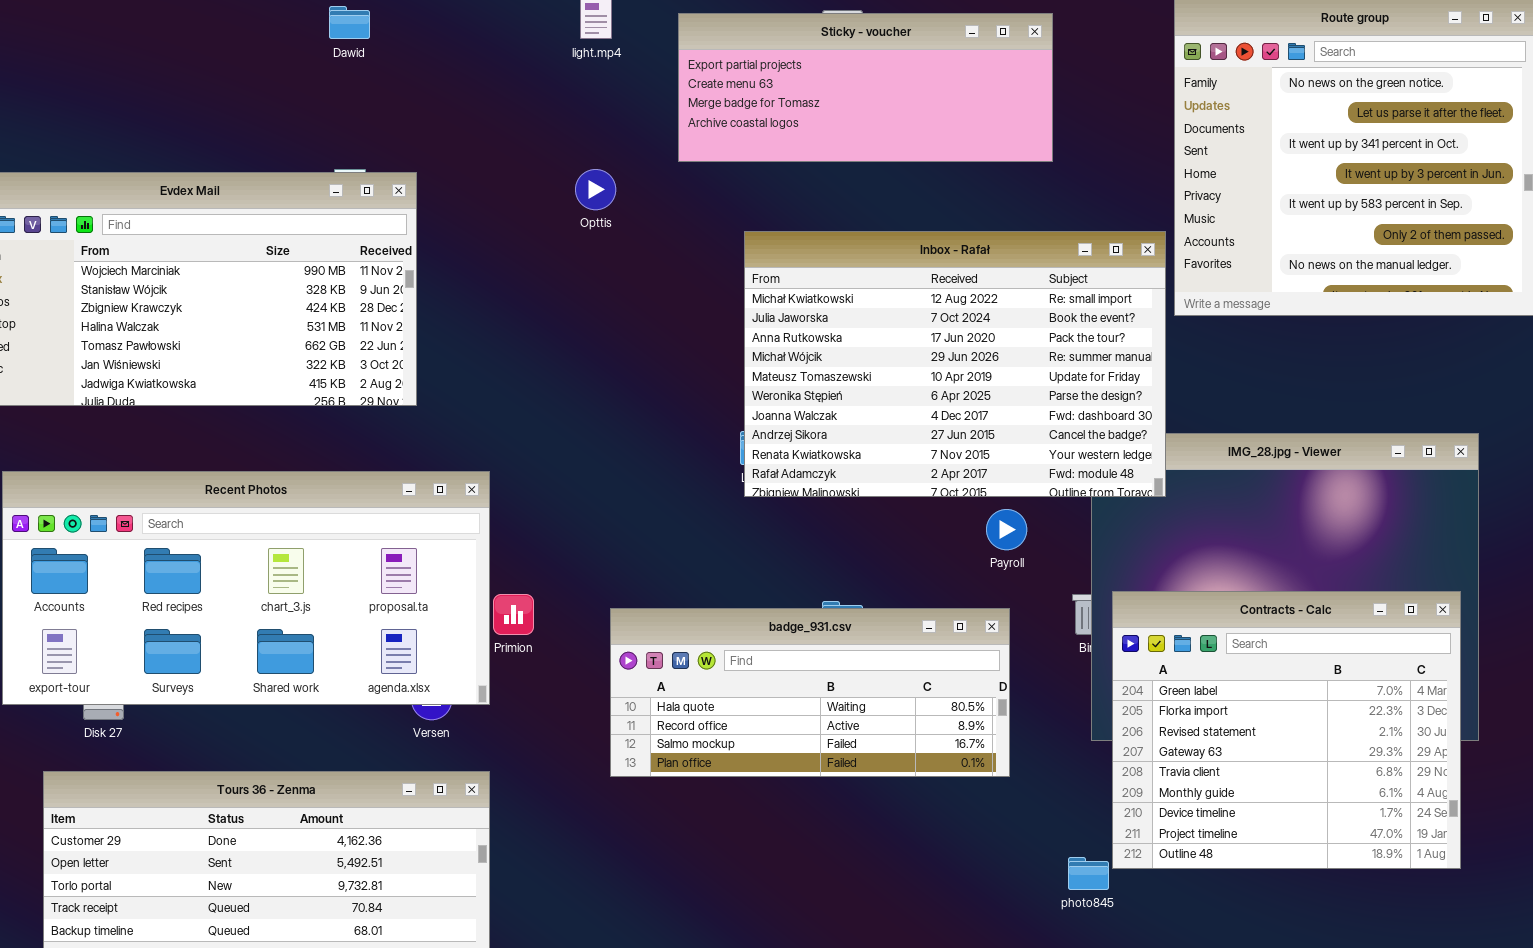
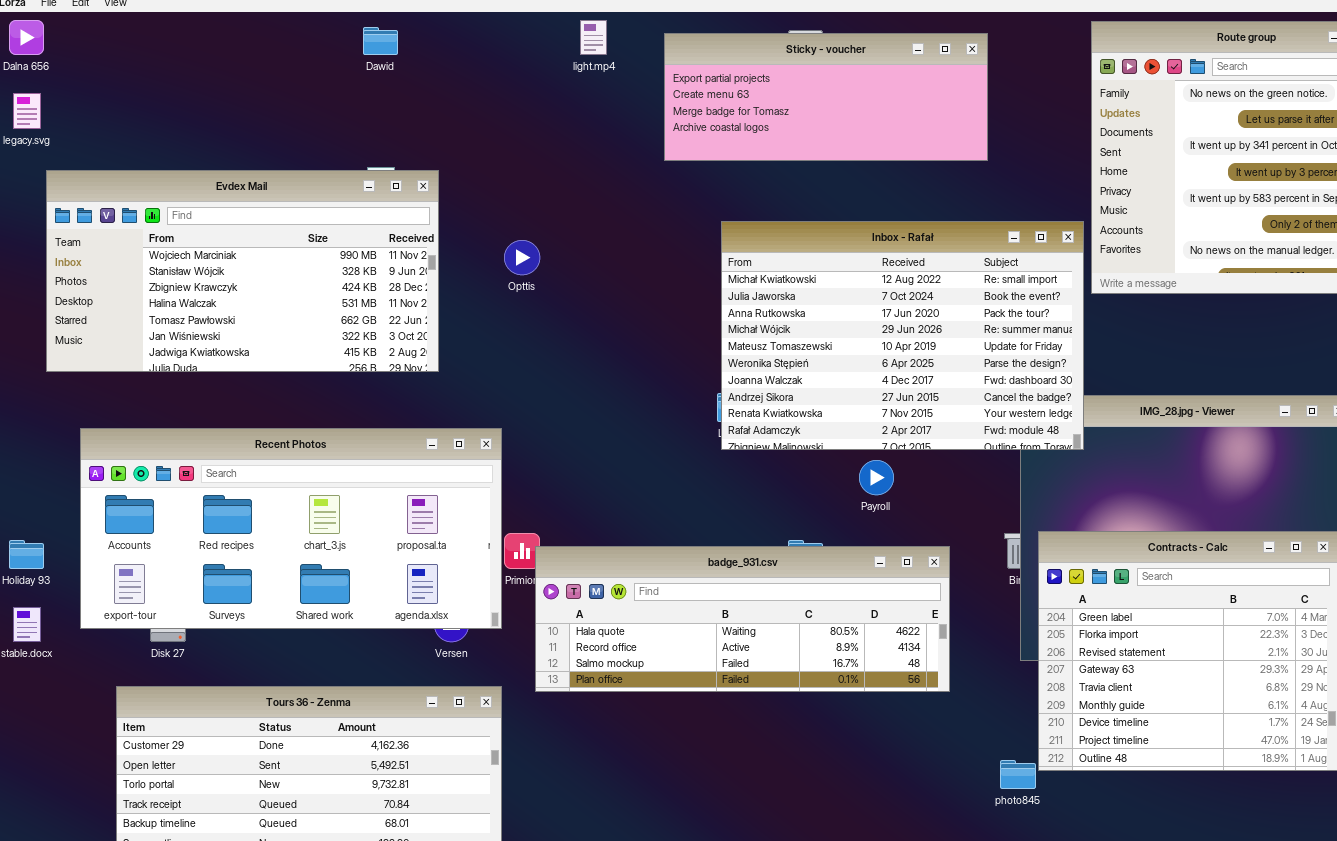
Opttis: [575,169,616,210] -> [504,240,540,275], moved
Payroll: [986,509,1027,550] -> [859,460,894,495], moved
badge_931.csv: [610,608,1010,777] -> [535,546,950,692], resized

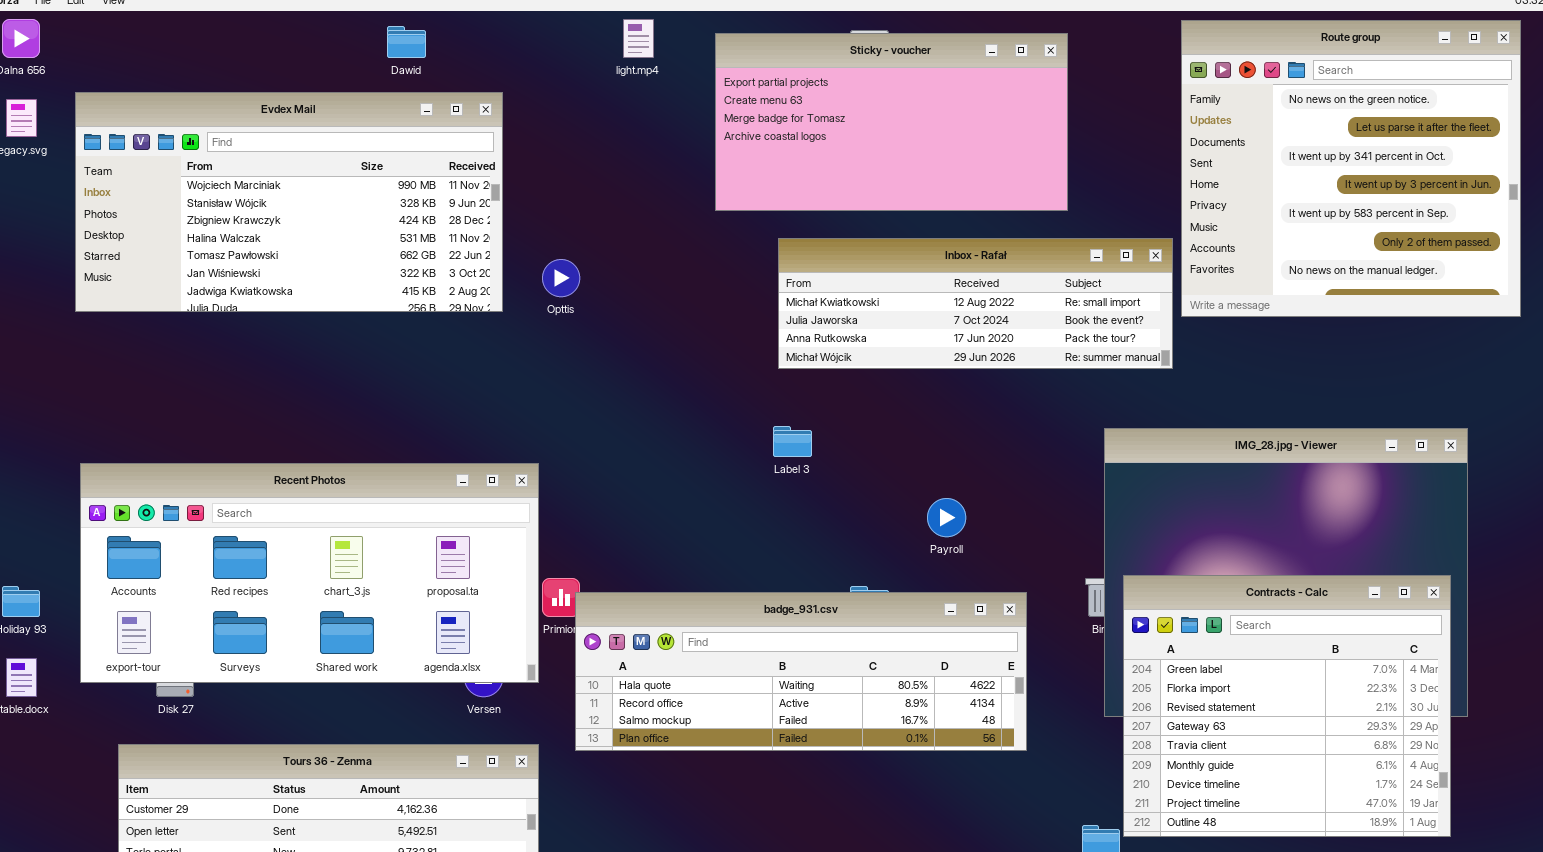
Sticky - voucher: [664,33,988,161] -> [715,33,1068,211], resized
Evdex Mail: [46,170,439,372] -> [75,92,503,312], moved
Inbox - Rafał: [721,221,1084,450] -> [778,238,1173,369], resized

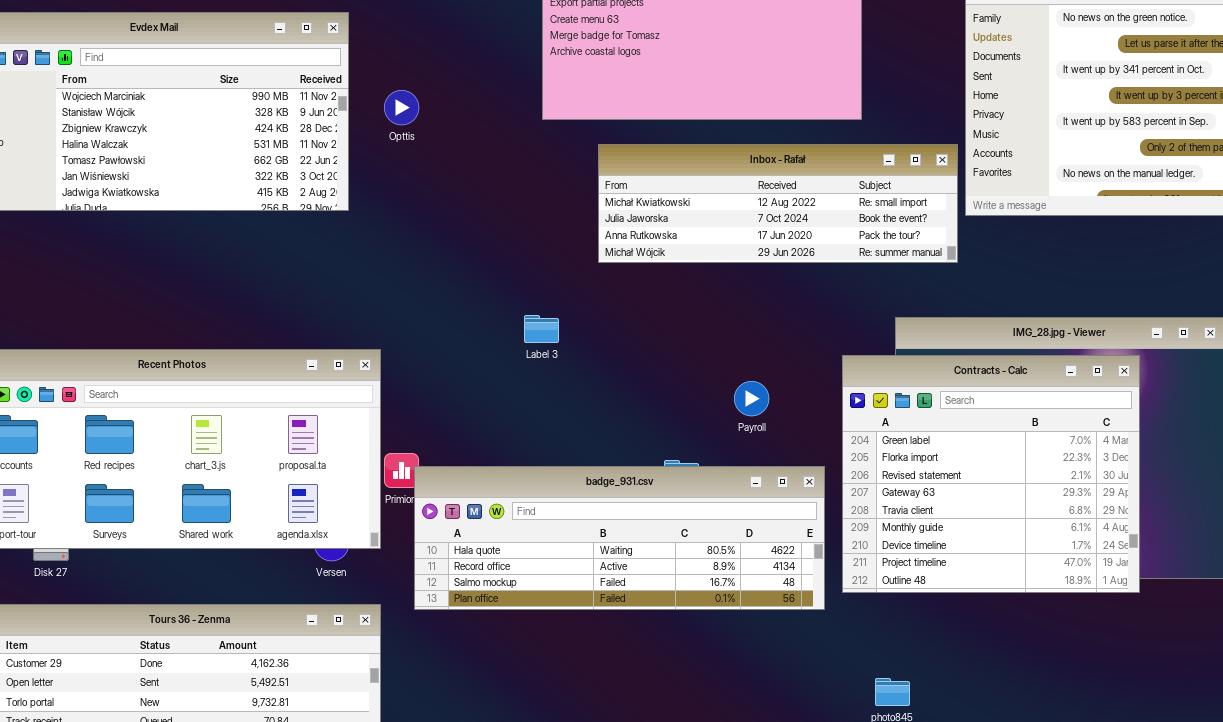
Opttis: [542,259,580,297] -> [384,90,419,125], moved
Label 3: [773,426,812,457] -> [524,315,559,343], moved
Contracts - Calc: [1123,575,1451,837] -> [842,355,1140,593], moved

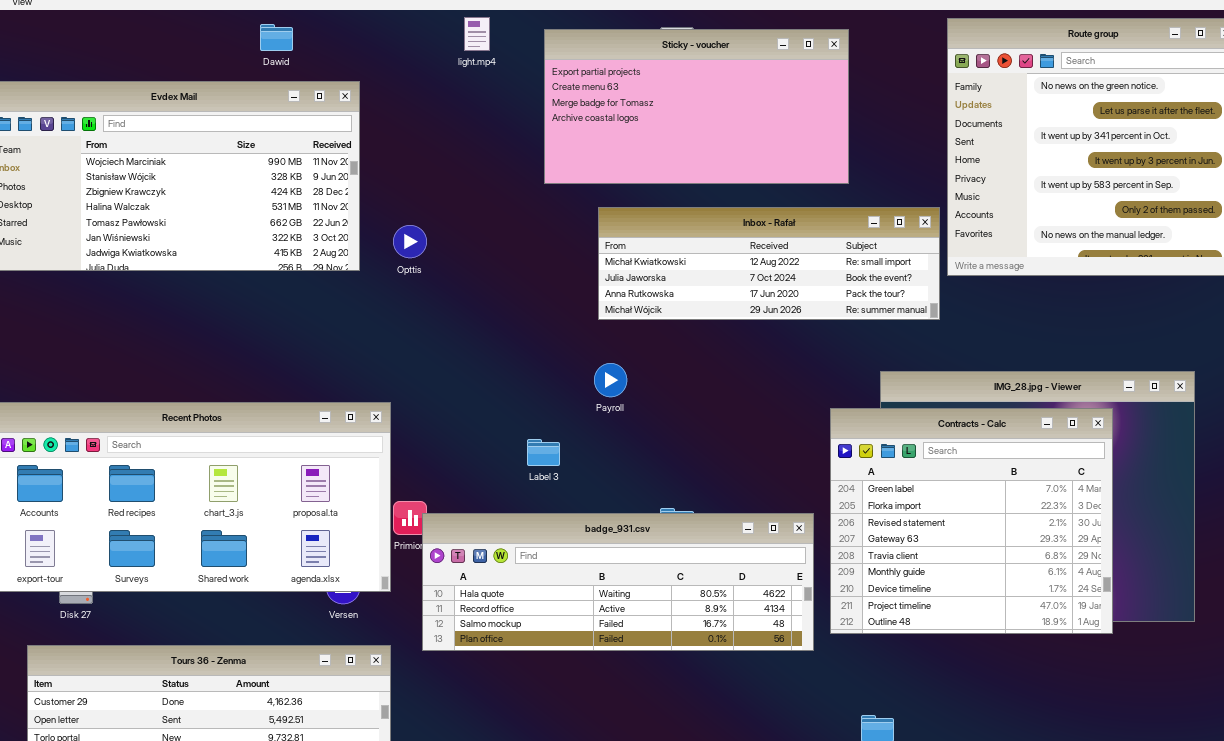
Opttis: [384,90,419,125] -> [393,225,427,258], moved
Label 3: [524,315,559,343] -> [527,439,560,466], moved
Payroll: [734,381,769,416] -> [594,363,627,397], moved

